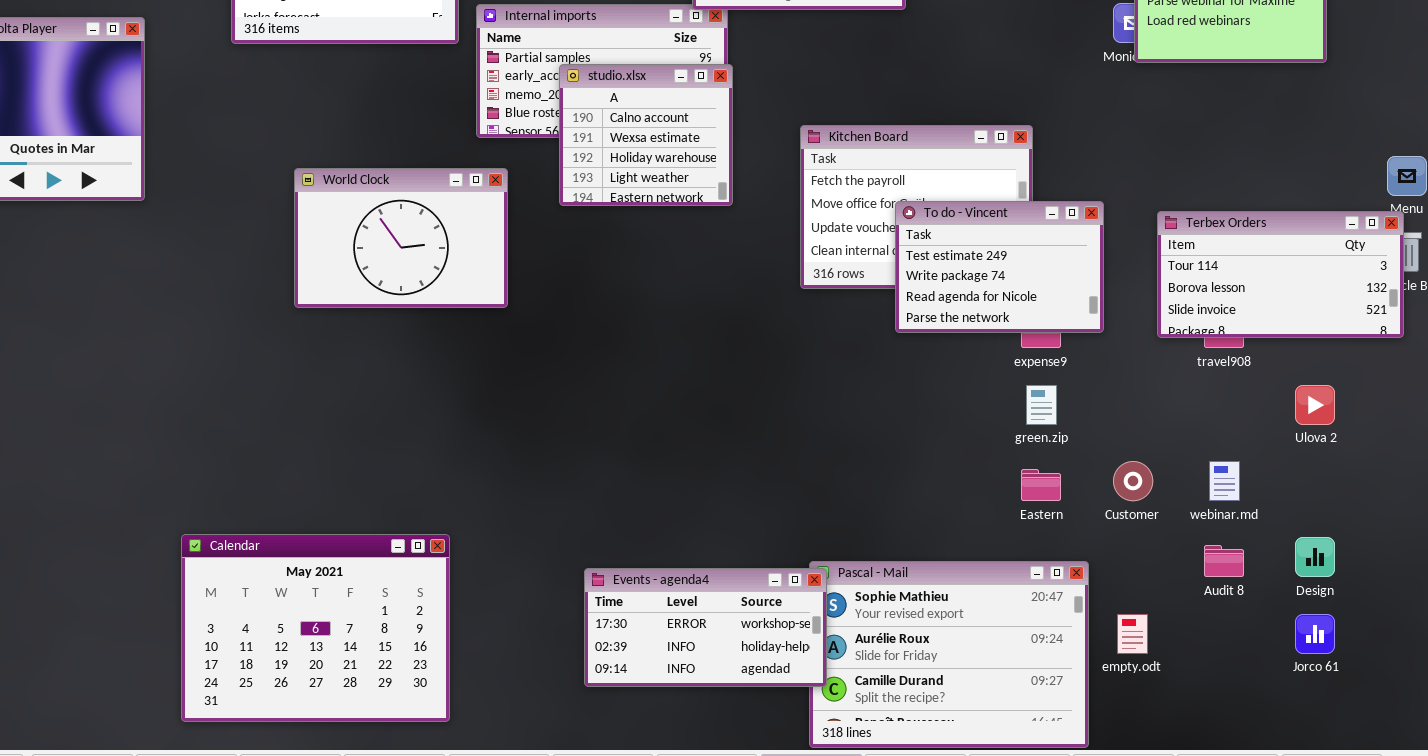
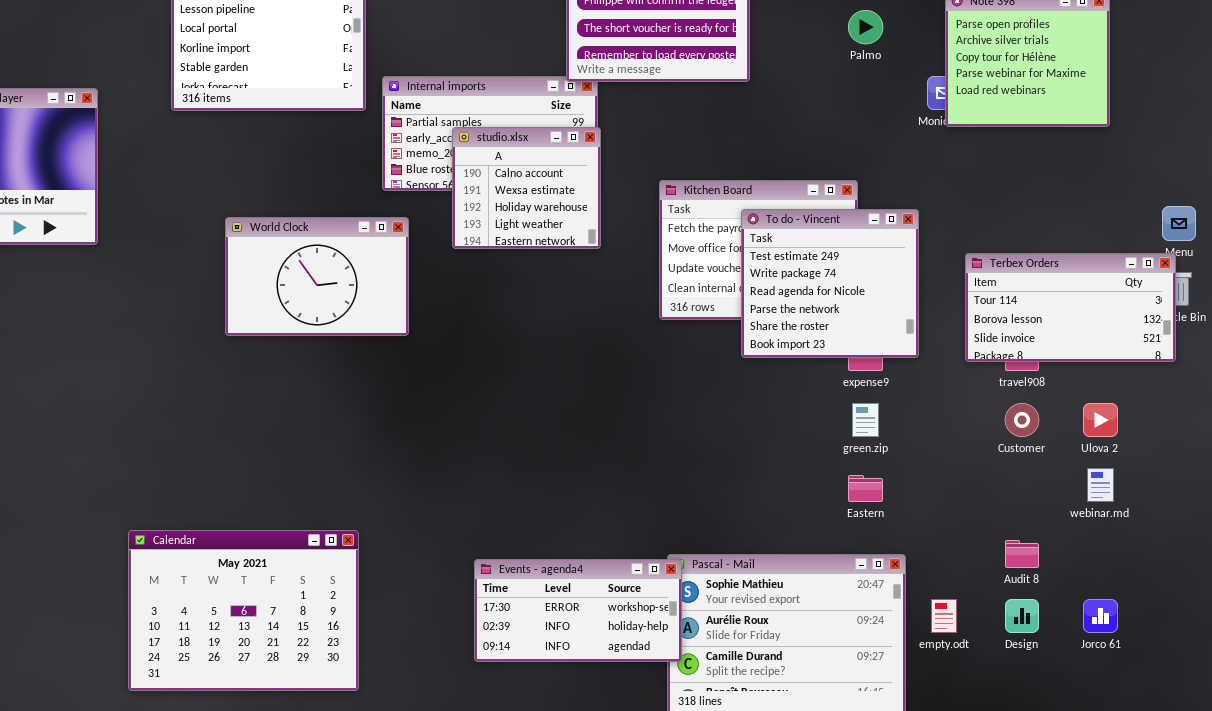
To do - Vincent: [895,201,1104,333] -> [741,209,919,358], resized
Customer: [1113,461,1153,501] -> [1005,403,1039,437], moved
webinar.md: [1209,461,1240,501] -> [1087,468,1114,502], moved
Design: [1295,537,1335,577] -> [1005,599,1039,633], moved

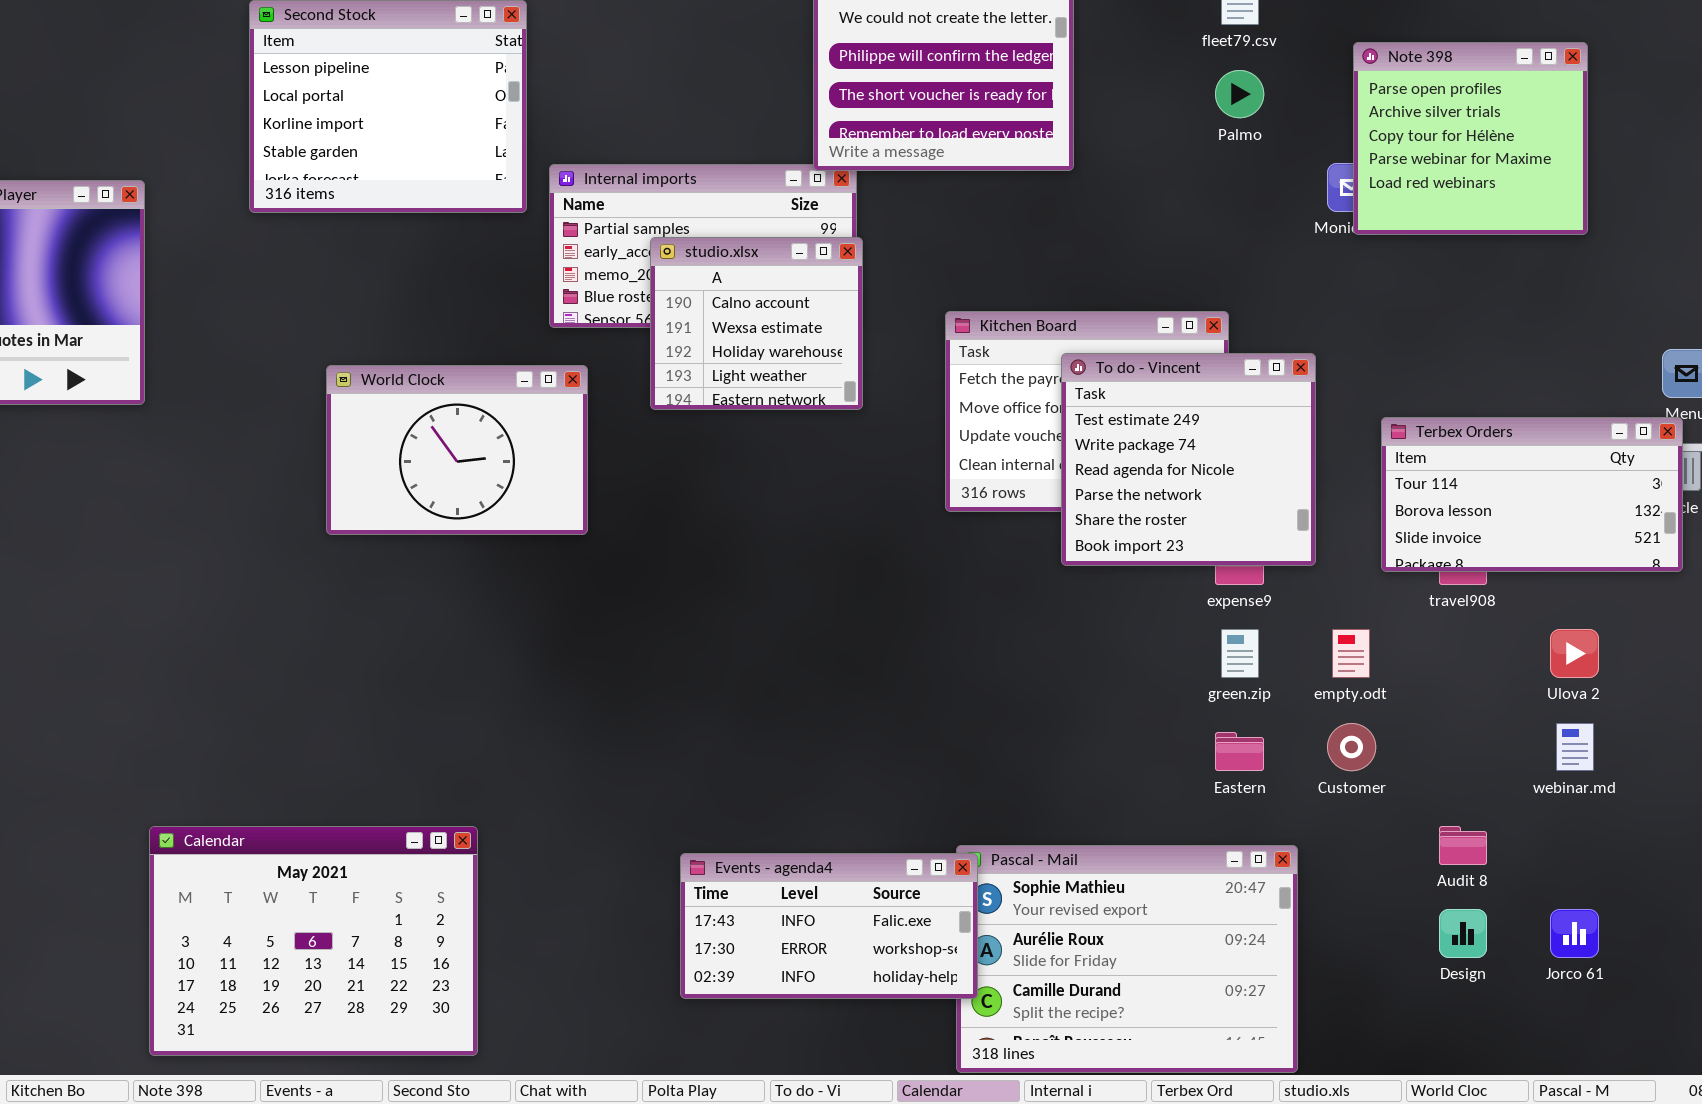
Customer: [1005,403,1039,437] -> [1327,723,1376,771], moved
Calendar: [128,530,359,691] -> [149,826,478,1056], moved
Events - agenda4: [474,559,682,662] -> [680,853,978,999], scrolled up 1 row
empty.odt: [931,599,957,633] -> [1332,629,1370,678], moved

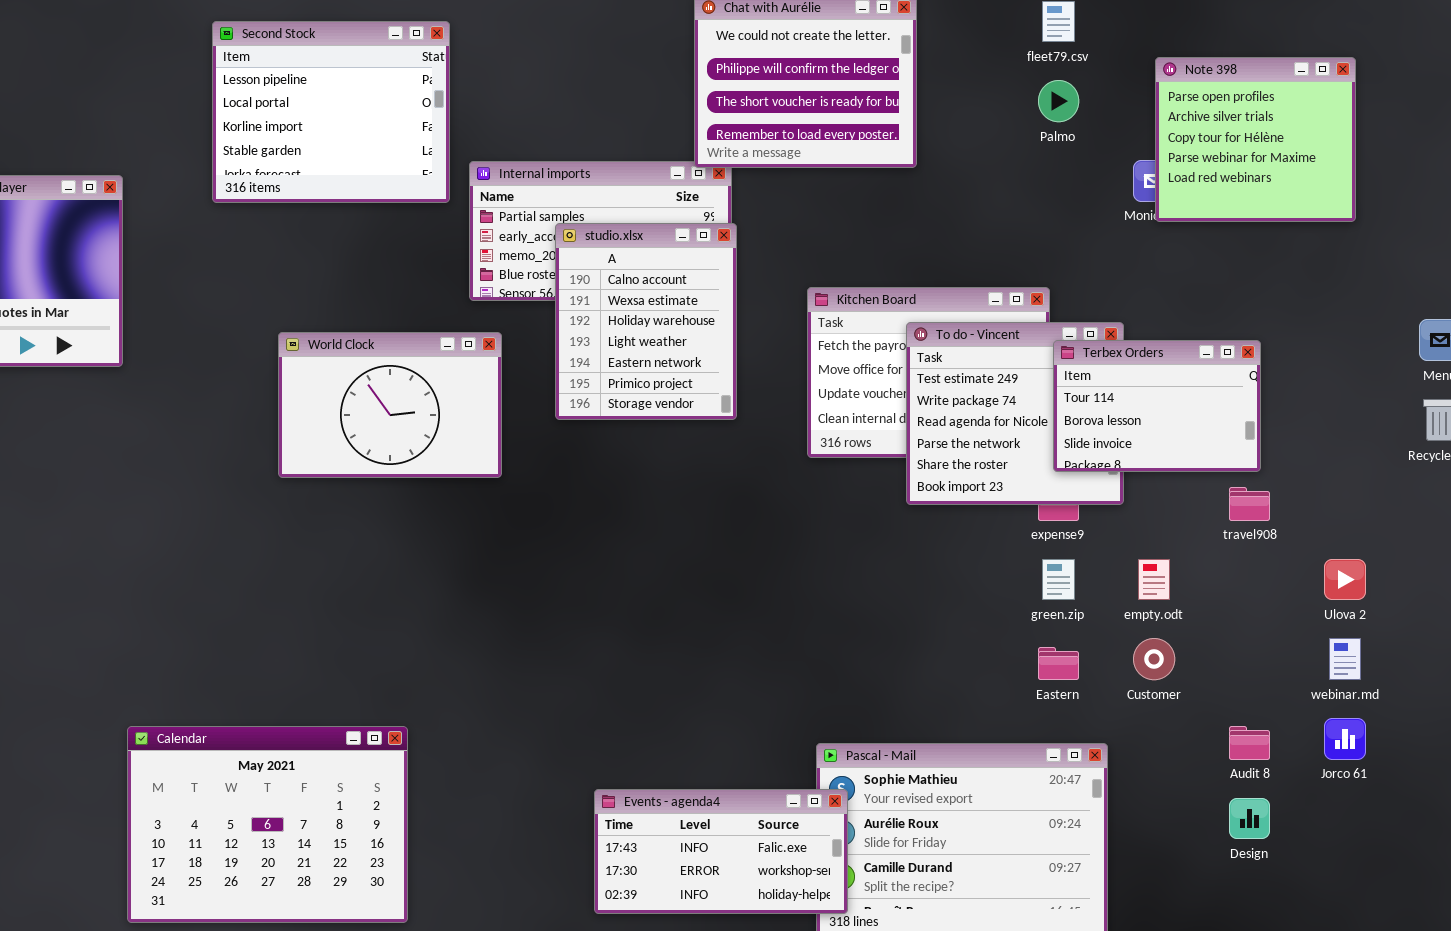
studio.xlsx: [650,237,863,410] -> [555,223,737,420], resized
Terbex Orders: [1381,417,1683,572] -> [1053,340,1261,472], moved, resized
Events - agenda4: [680,853,978,999] -> [594,789,848,914], moved
Jorco 61: [1550,909,1599,958] -> [1324,718,1366,760], moved

